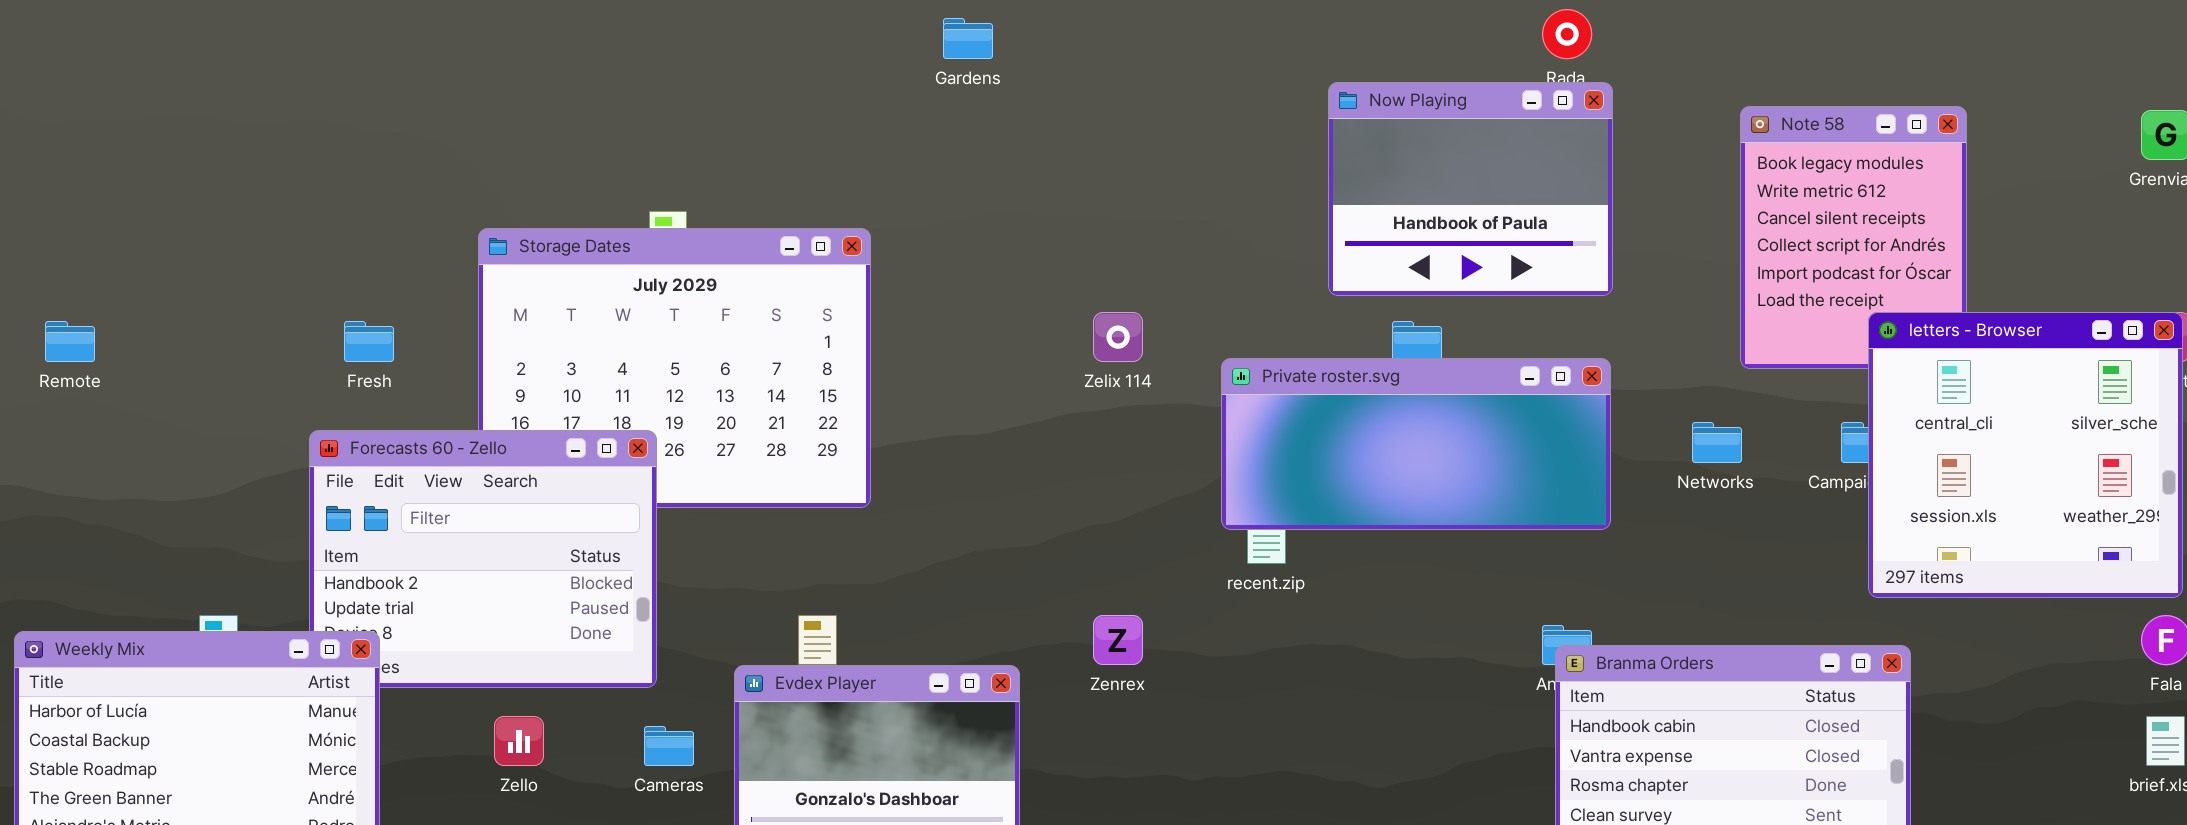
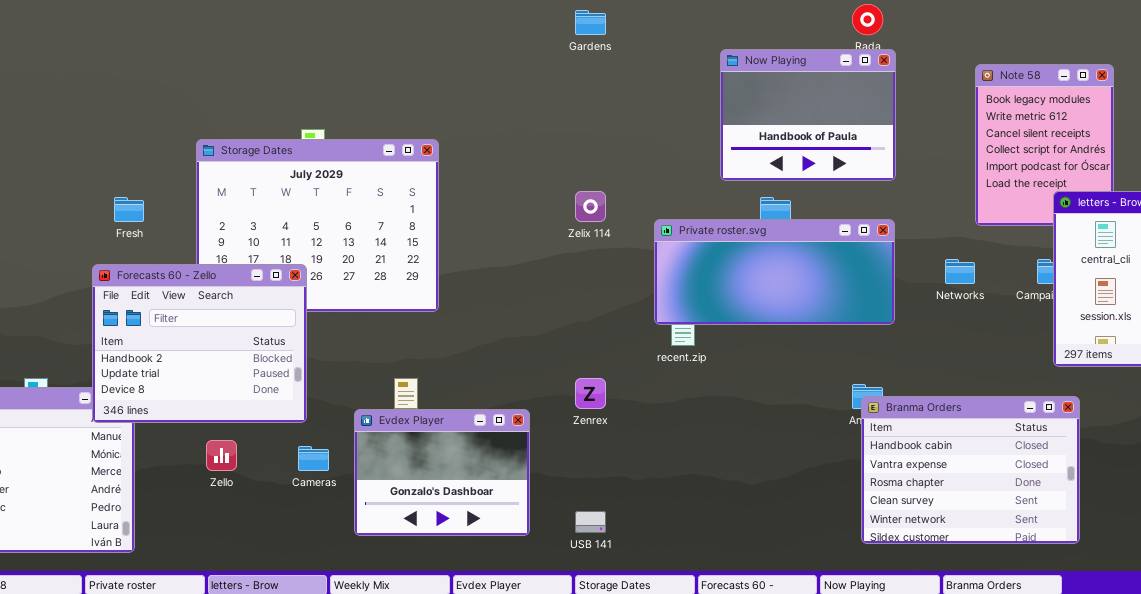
Gardens: [943,18,993,59] -> [575,10,606,35], moved
Forecasts 60 - Zello: [309,430,657,688] -> [92,264,307,423], raised

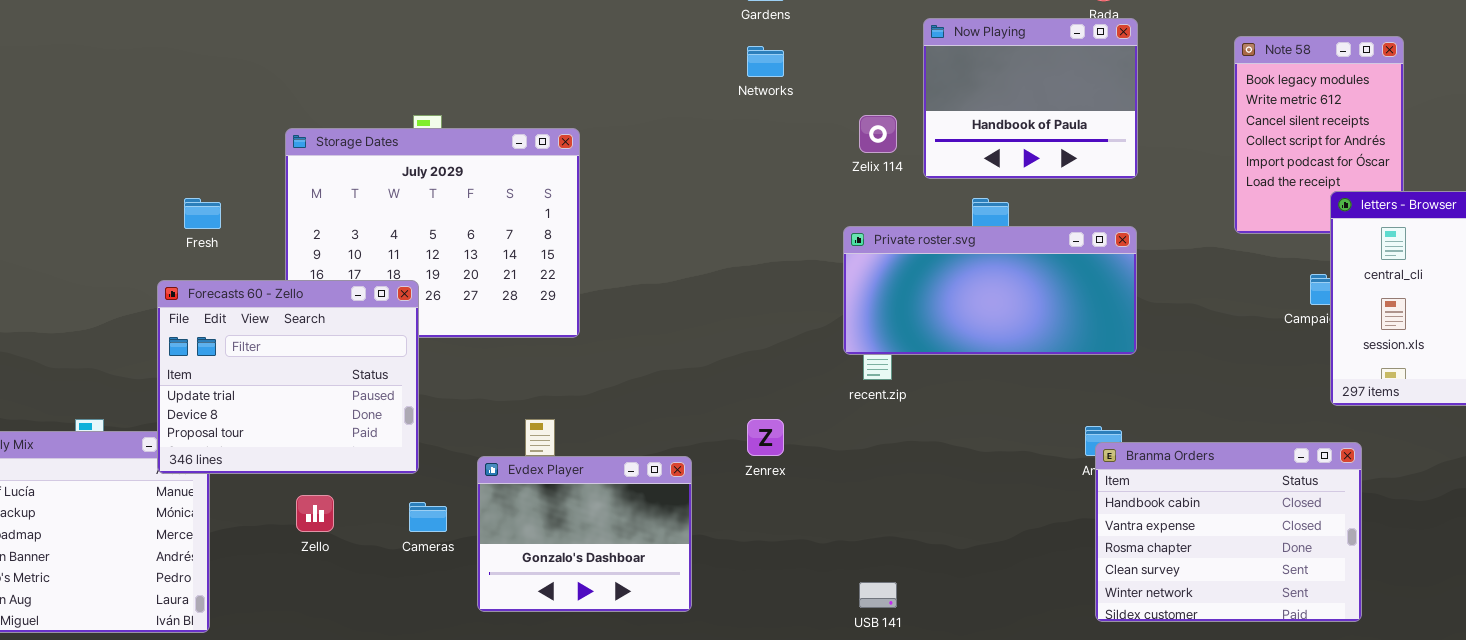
Zelix 114: [575,191,606,222] -> [859,115,897,153], moved
Networks: [945,259,975,284] -> [747,46,784,77], moved
Forecasts 60 - Zello: [92,264,307,423] -> [157,280,419,474], scrolled down 1 row
USB 141: [575,511,606,533] -> [859,582,897,608], moved

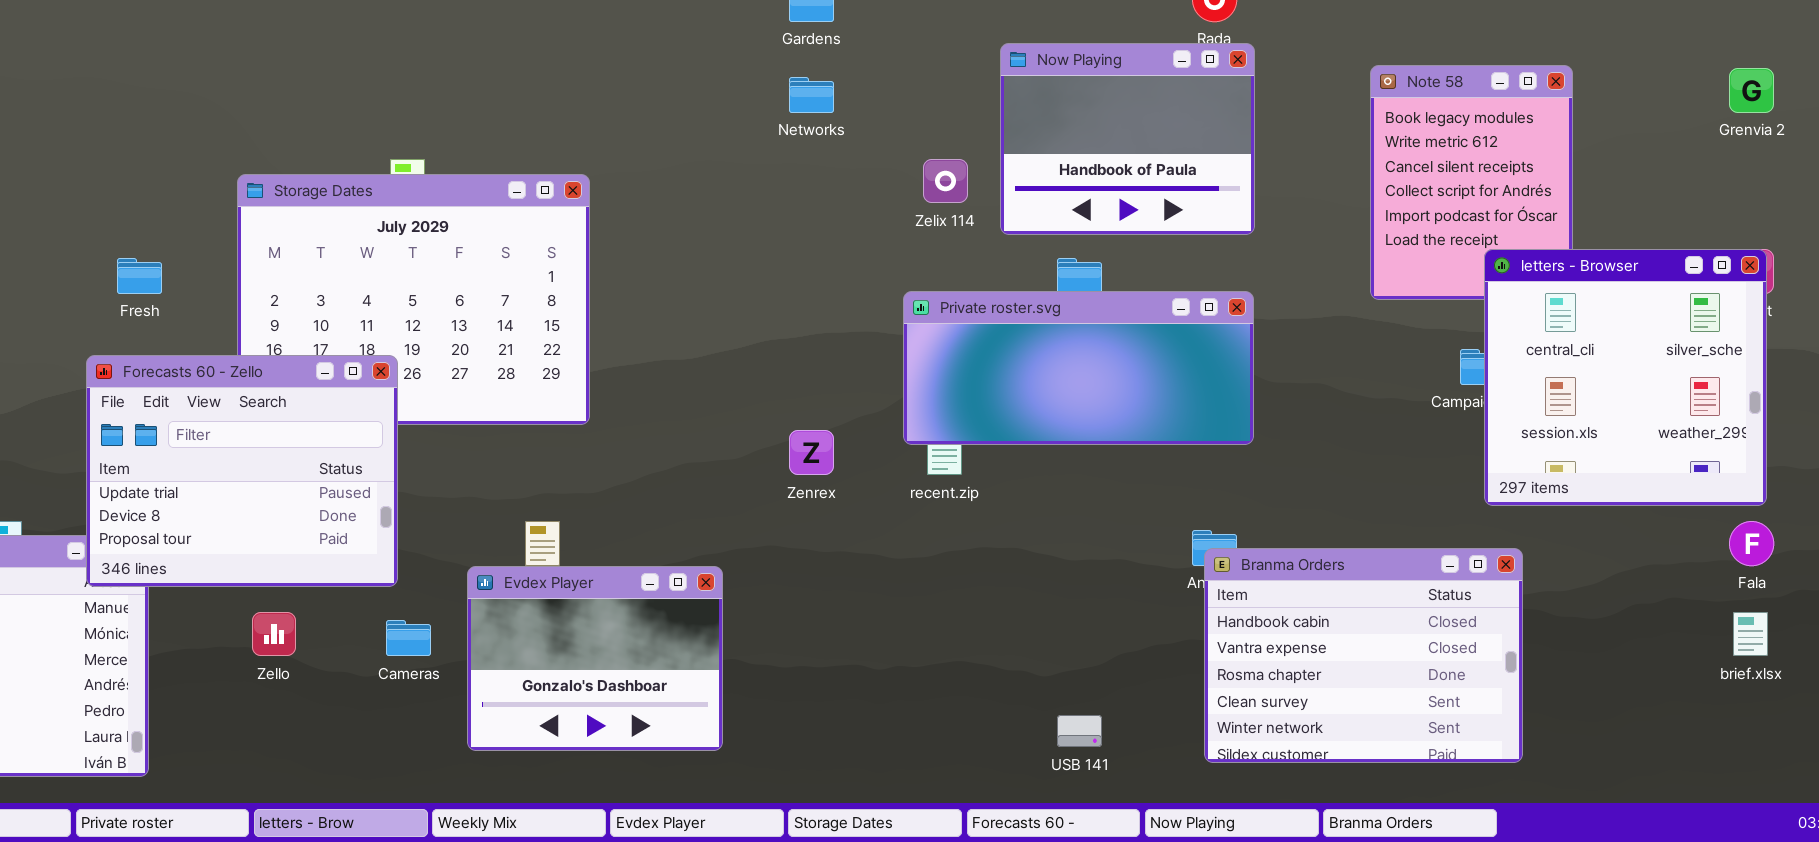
Zenrex: [747,419,784,456] -> [789,430,834,475], moved
USB 141: [859,582,897,608] -> [1057,715,1102,747], moved

